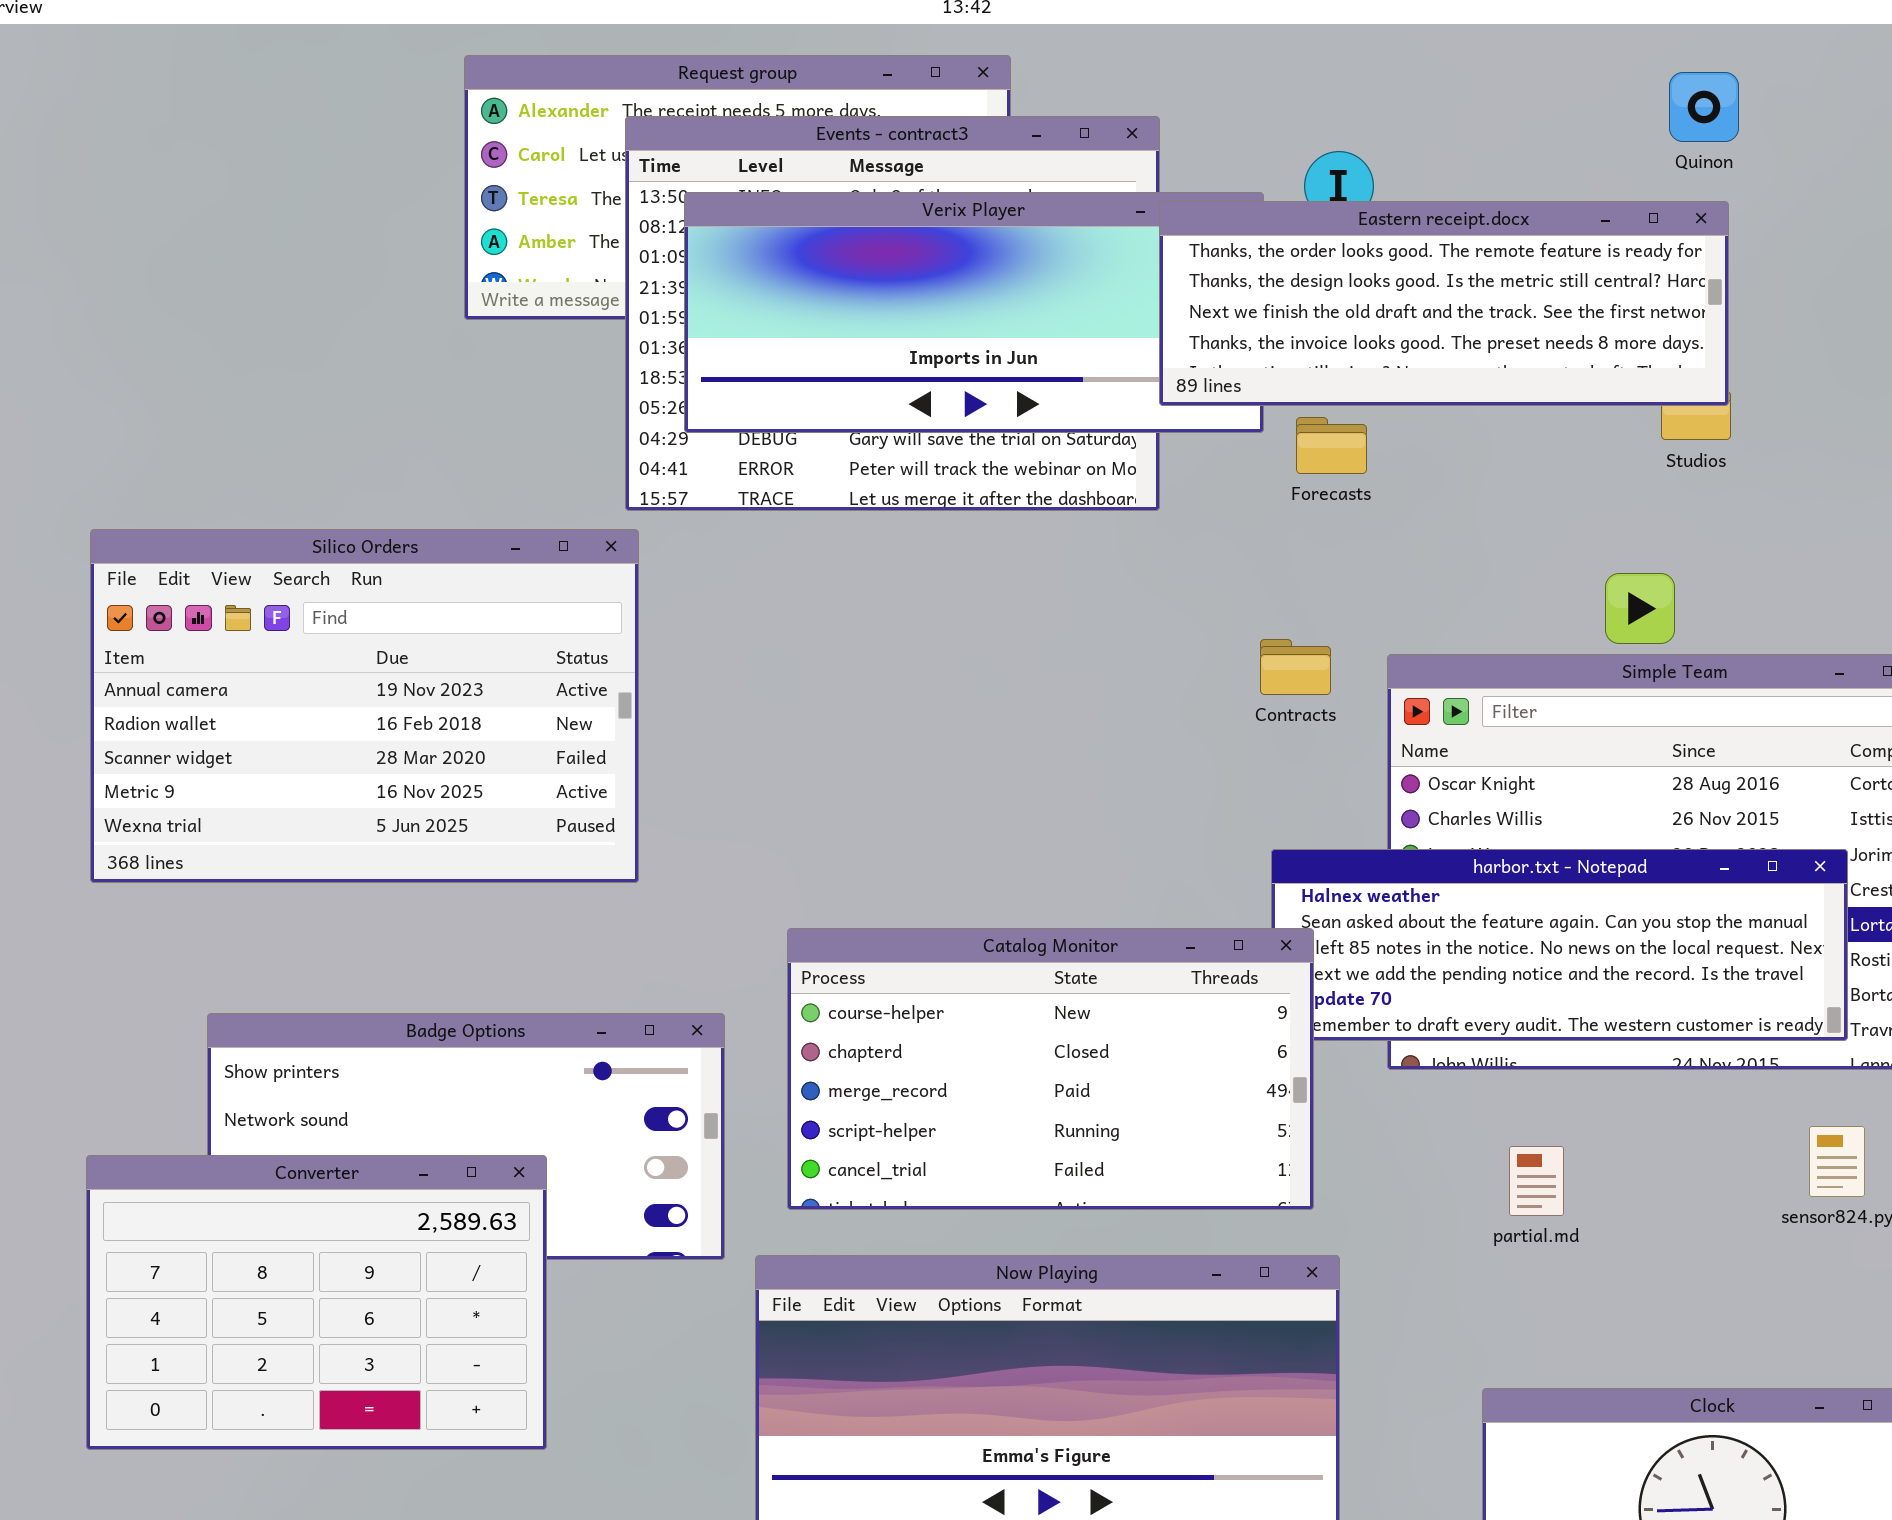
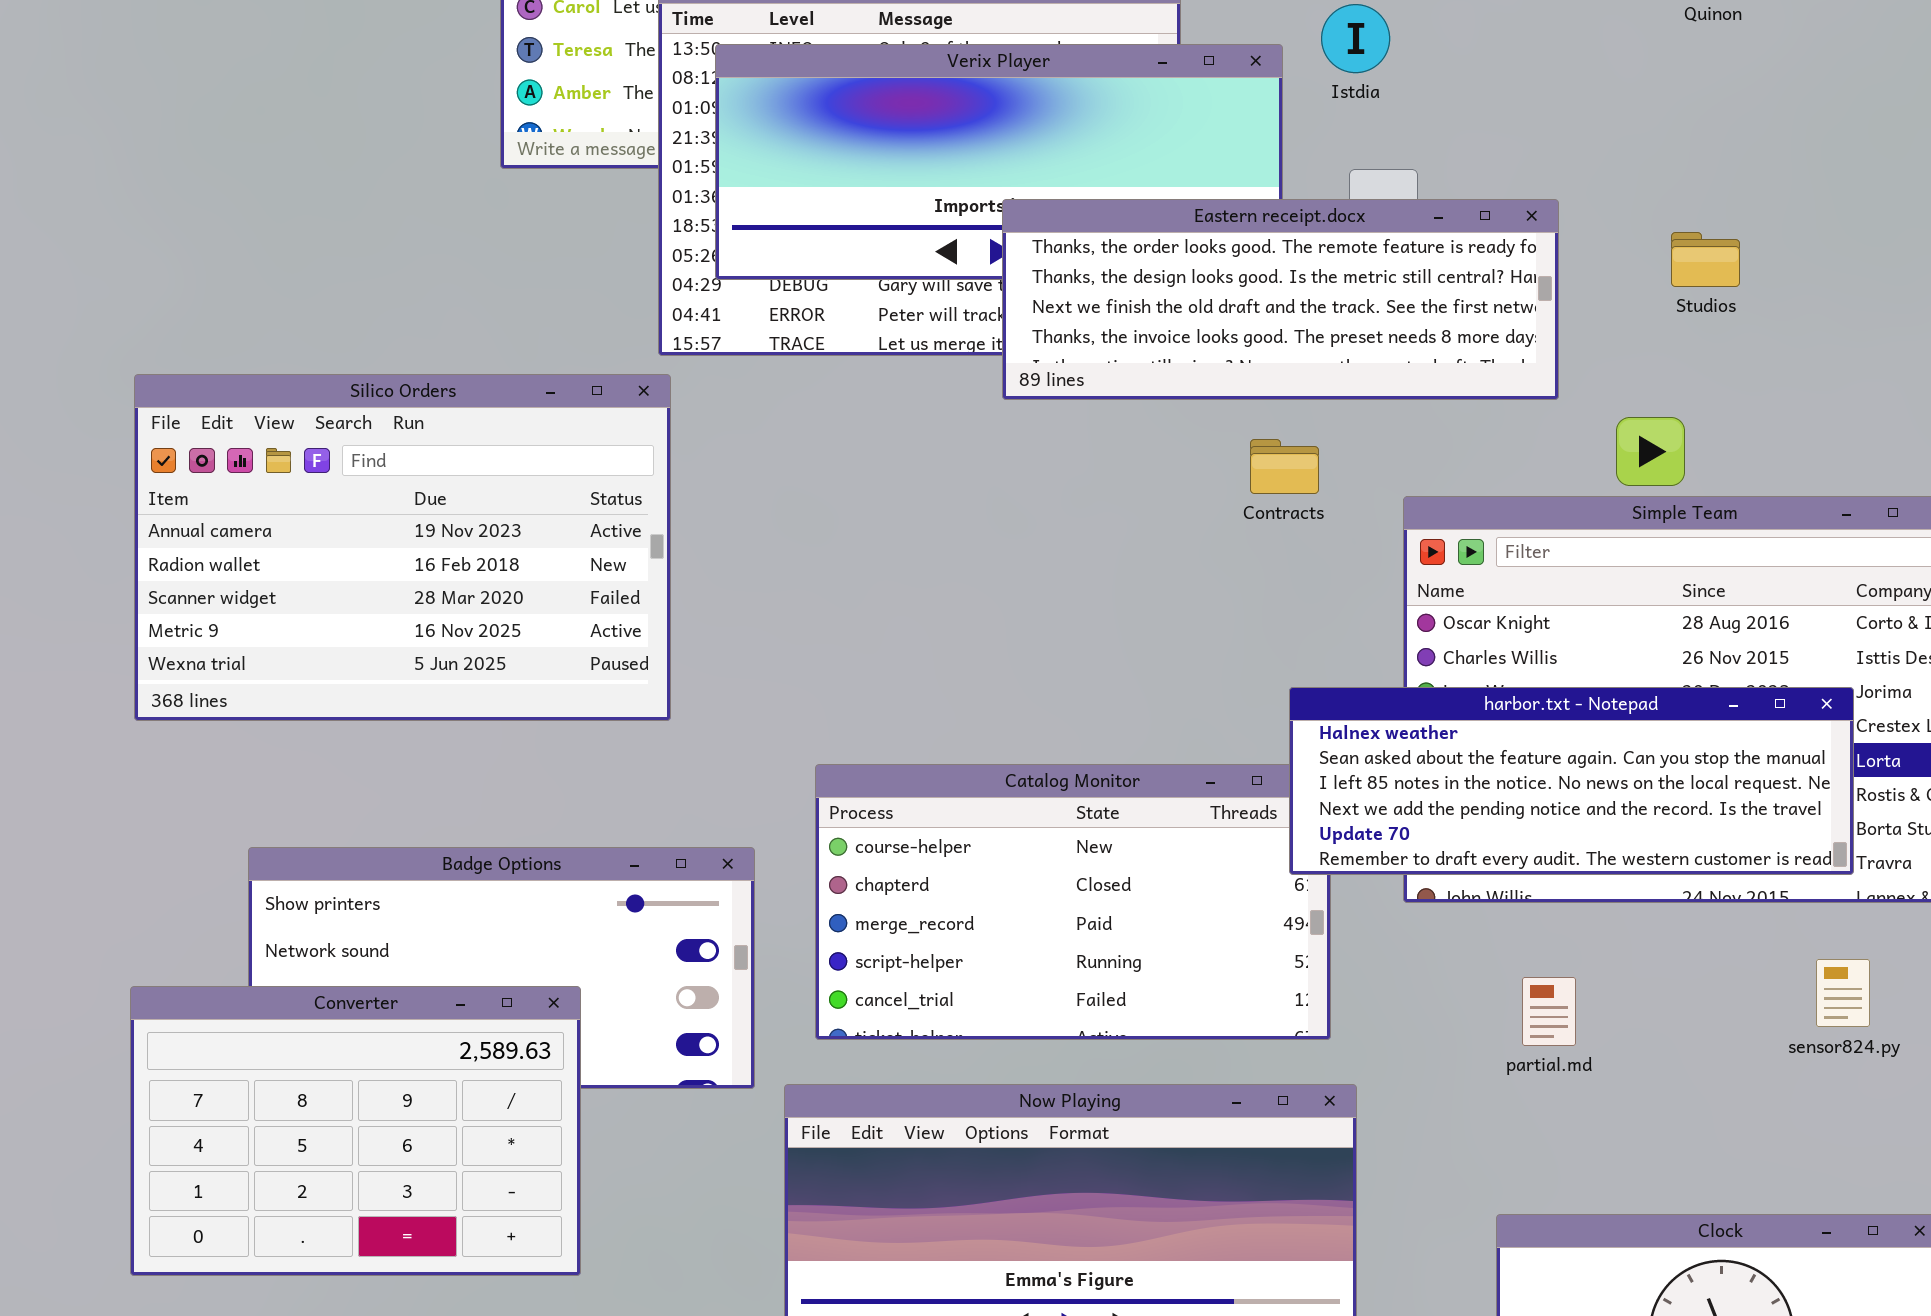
Eastern receipt.docx: [1159,201,1729,406] -> [1002,199,1559,400], moved
Contracts: [1260,639,1331,695] -> [1250,439,1319,494], moved
harbor.txt - Notepad: [1271,849,1848,1041] -> [1289,687,1854,875], raised

